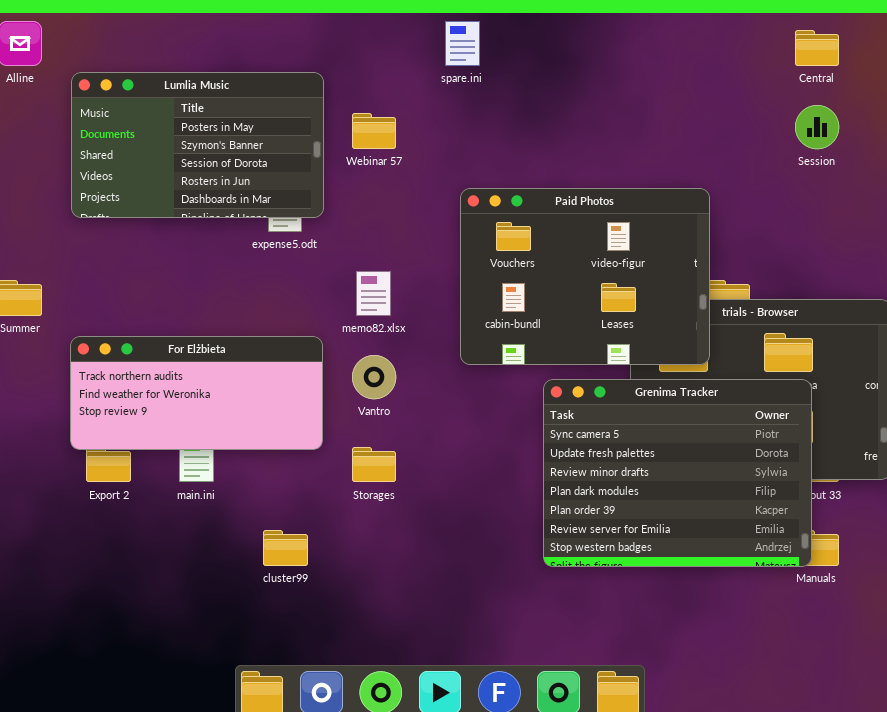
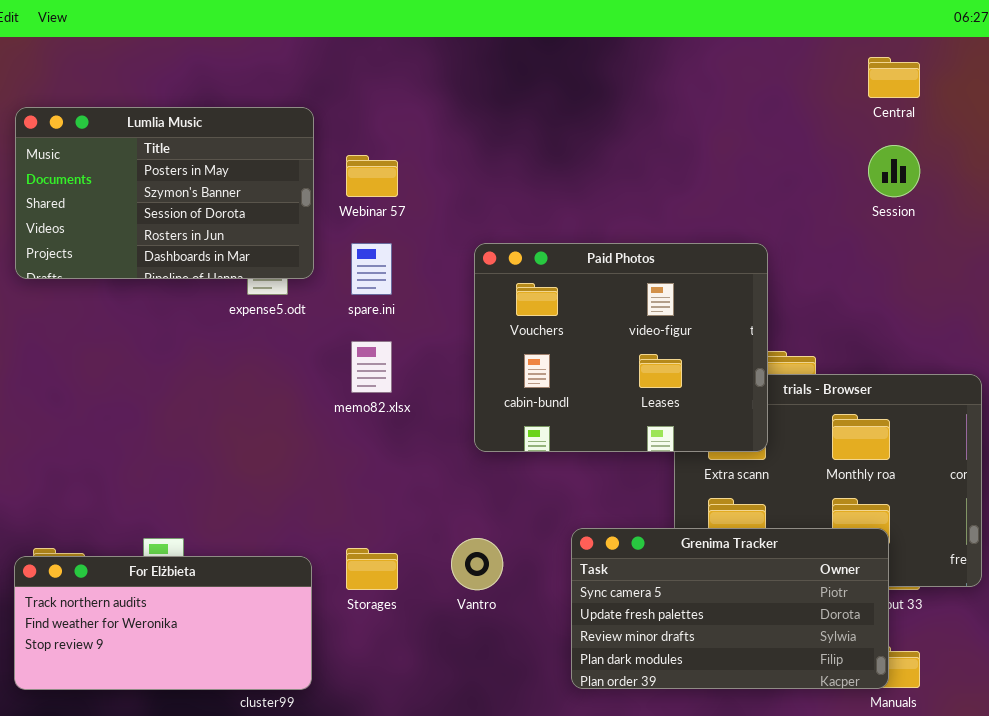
spare.ini: [445,21,480,66] -> [351,243,392,295], moved
For Elżbieta: [70,336,323,450] -> [14,556,312,690], moved
Vantro: [352,355,396,399] -> [451,538,503,590], moved
Grenima Tracker: [543,379,812,567] -> [571,528,889,689], resized

